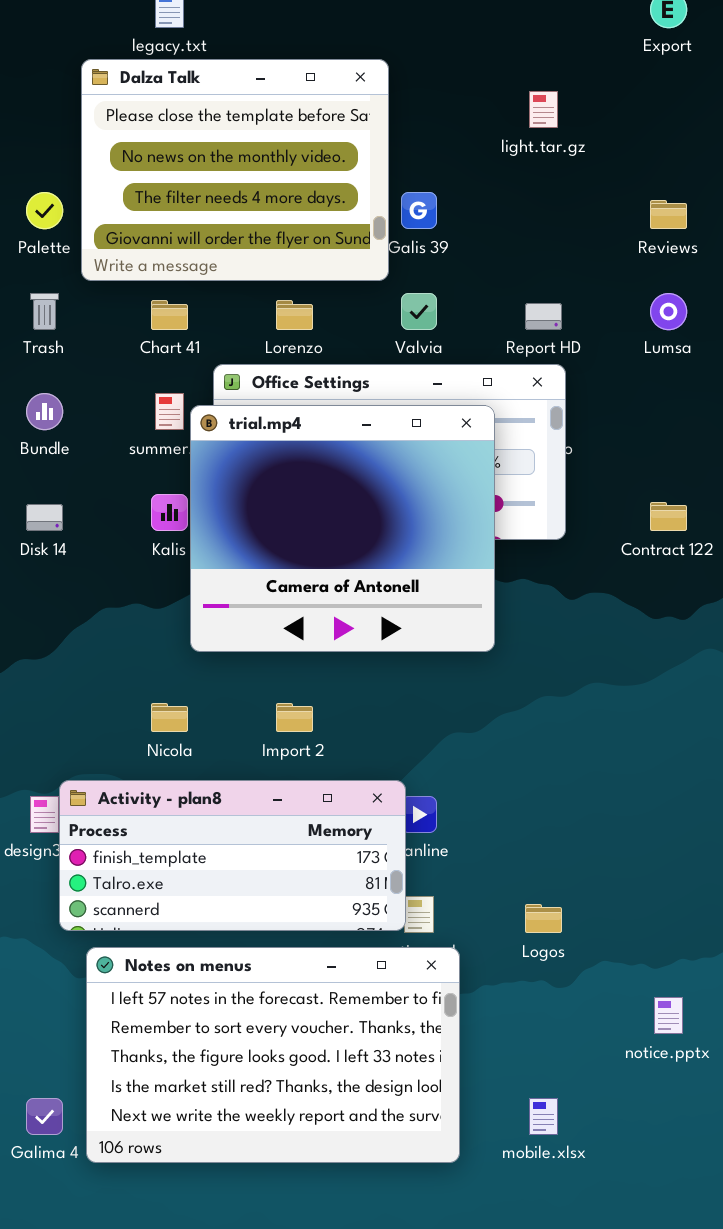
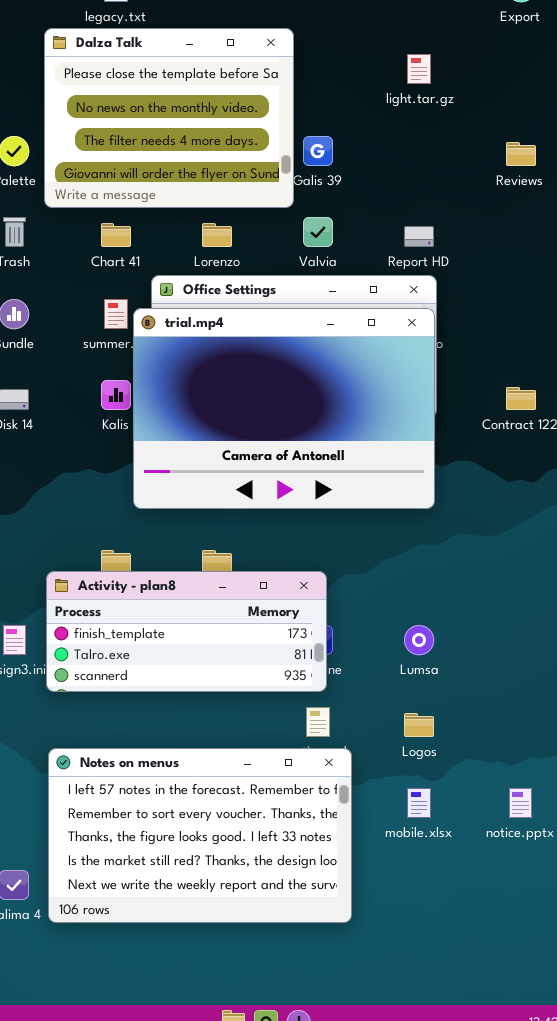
Lumsa: [650,293,687,330] -> [404,625,434,655], moved
trial.mp4: [190,405,495,652] -> [133,308,435,509], resized
Activity - plan8: [59,780,406,931] -> [46,571,327,692], moved
mobile.xlsx: [529,1098,558,1135] -> [407,788,431,818], moved

